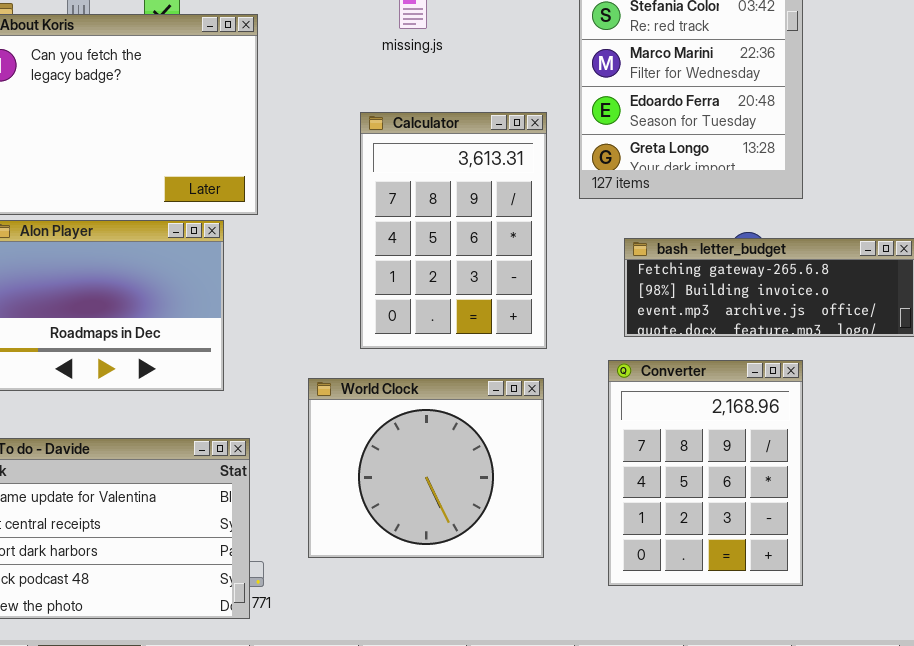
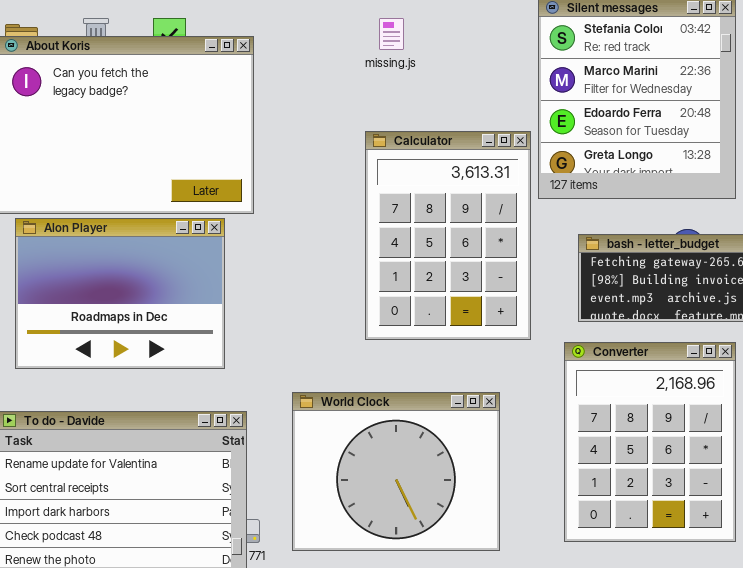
Calculator: [360,112,547,349] -> [365,131,531,340], moved
World Clock: [308,378,544,558] -> [292,392,500,551], moved

